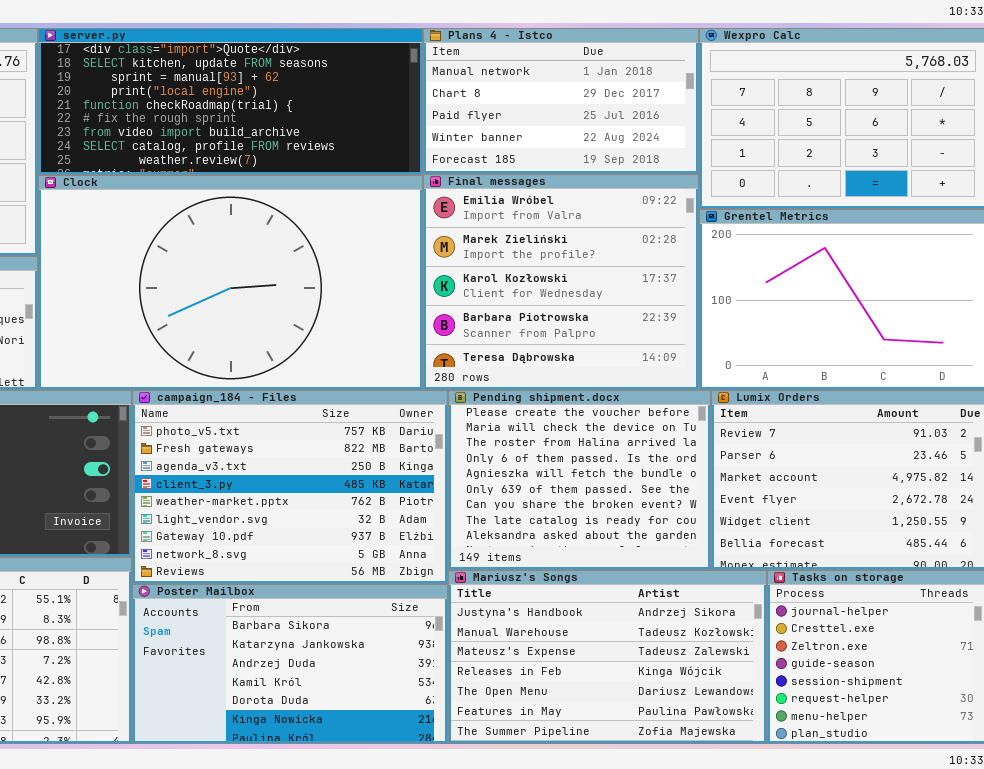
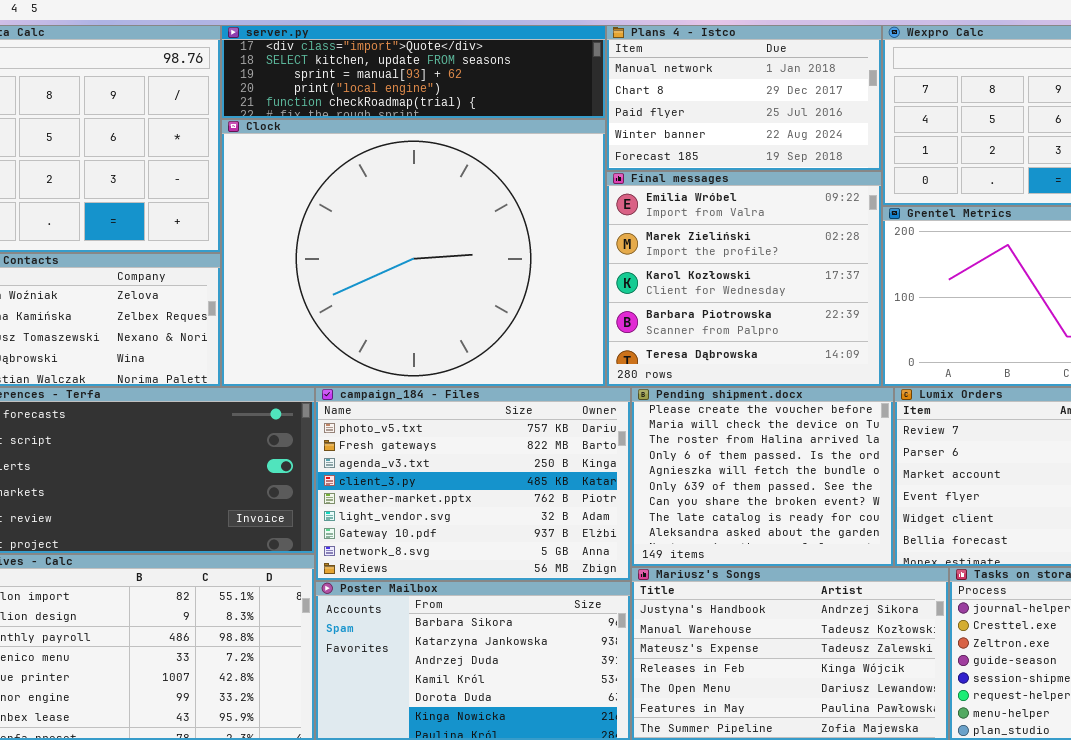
server.py: [38,28,423,175] -> [221,25,606,119], resized
Clock: [38,175,423,390] -> [221,119,606,387], resized

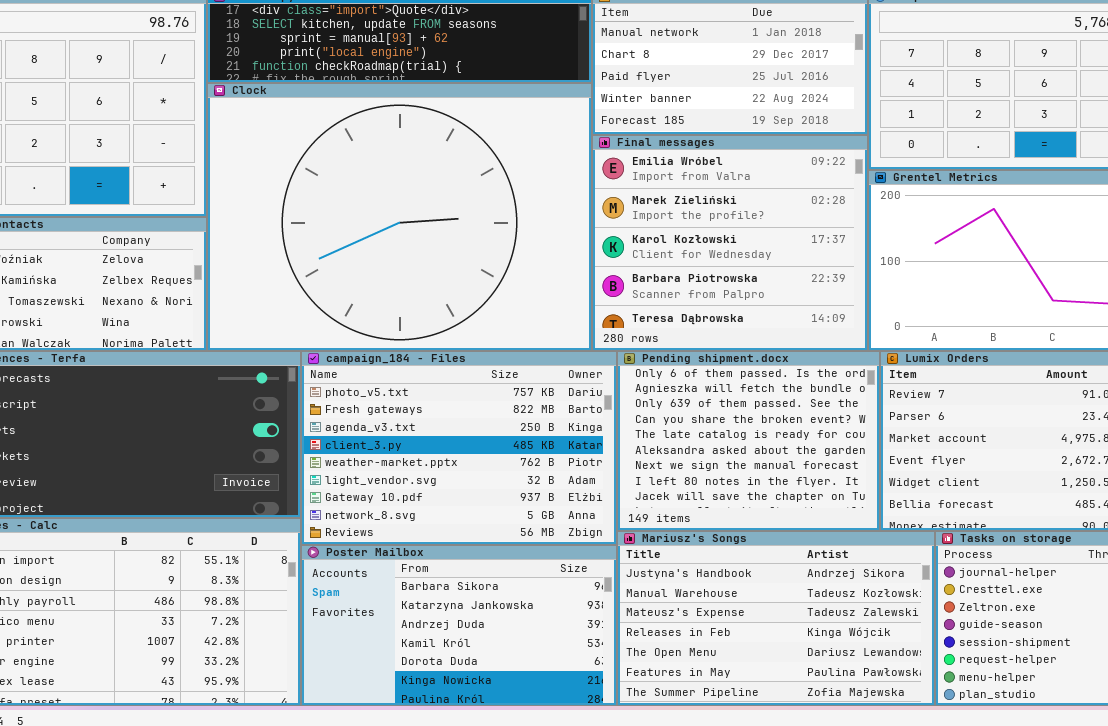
Pending shipment.docx: [631,387,894,567] -> [617,351,880,531], scrolled down 3 rows

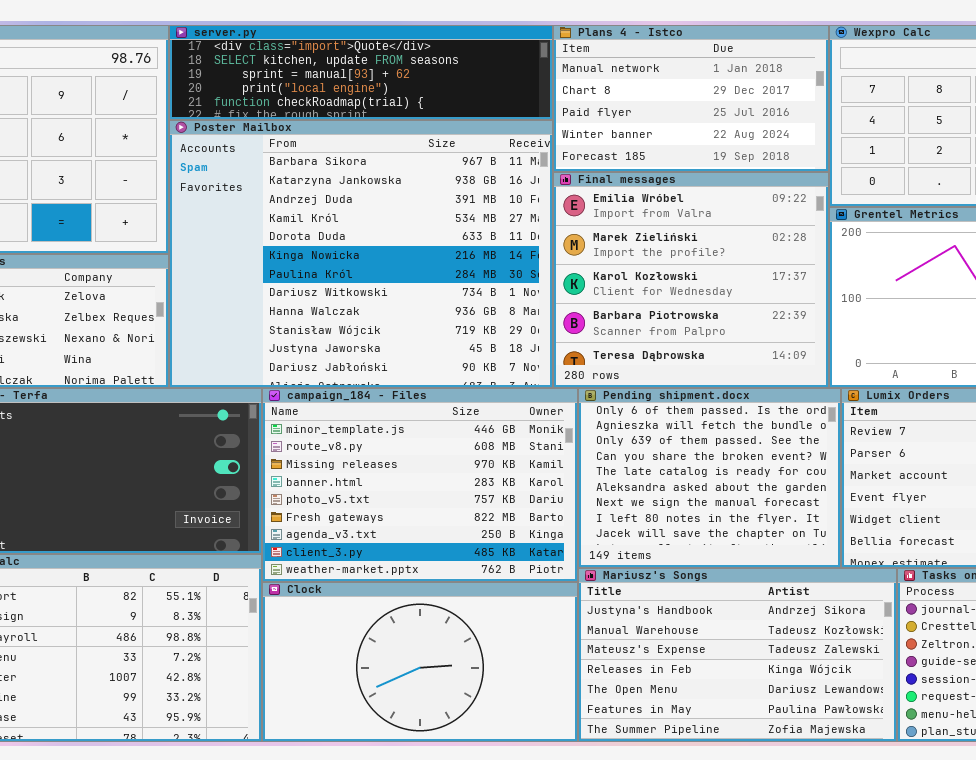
Clock: [207,83,592,351] -> [262,582,578,742], moved, resized
campaign_184 - Files: [301,351,617,545] -> [262,388,578,582], scrolled up 4 rows
Poster Mailbox: [301,545,617,706] -> [169,120,553,388], moved, resized

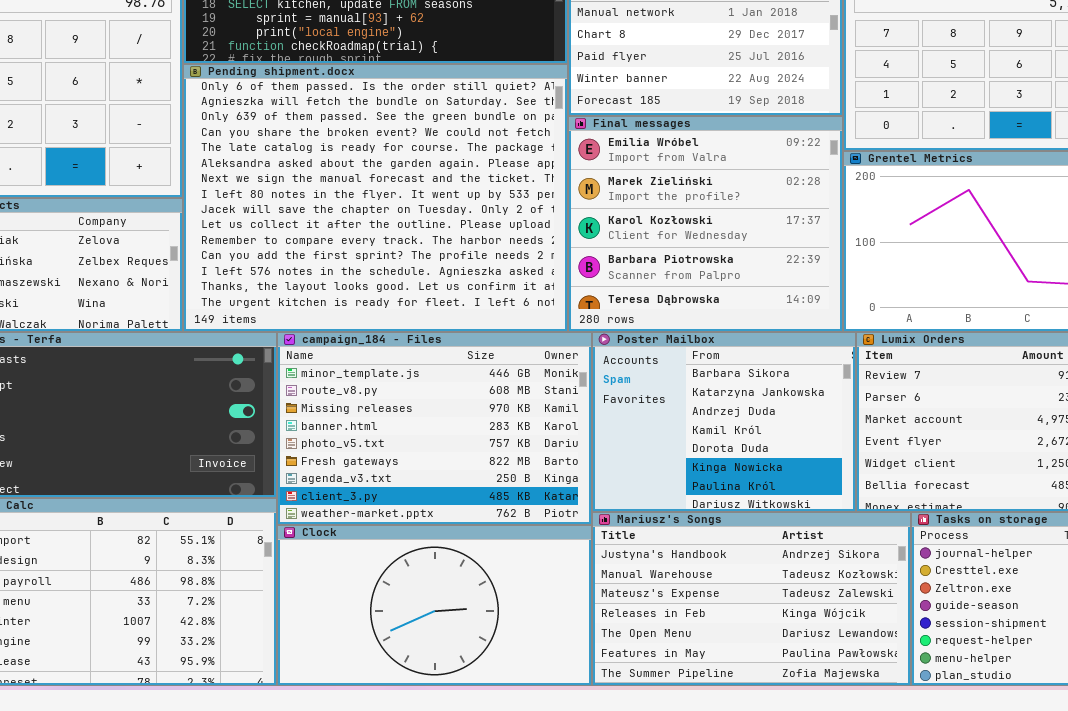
Poster Mailbox: [169,120,553,388] -> [592,332,856,512], moved, resized
Pending shipment.docx: [578,388,841,568] -> [183,64,568,332], moved, resized

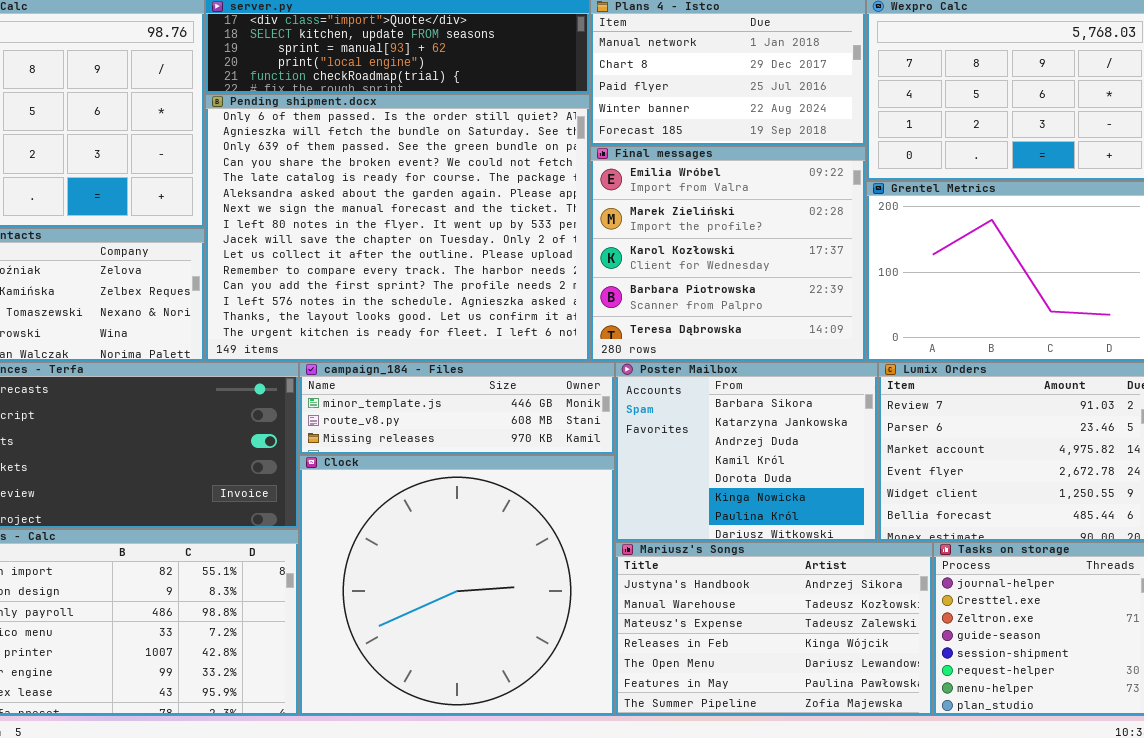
campaign_184 - Files: [277,332,592,525] -> [299,362,615,455], resized
Clock: [277,525,592,686] -> [299,455,615,716], resized

